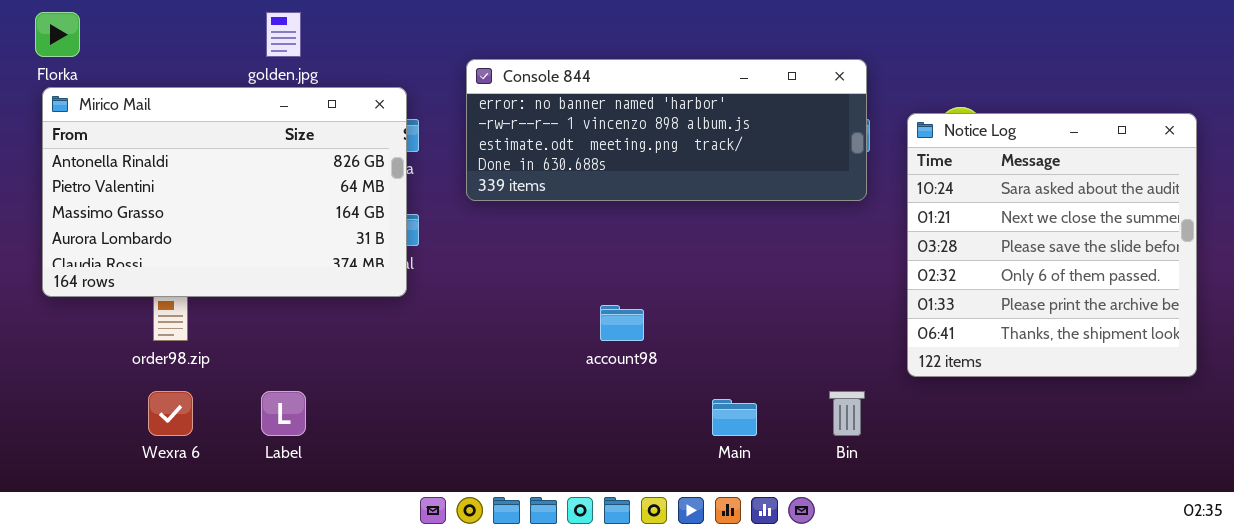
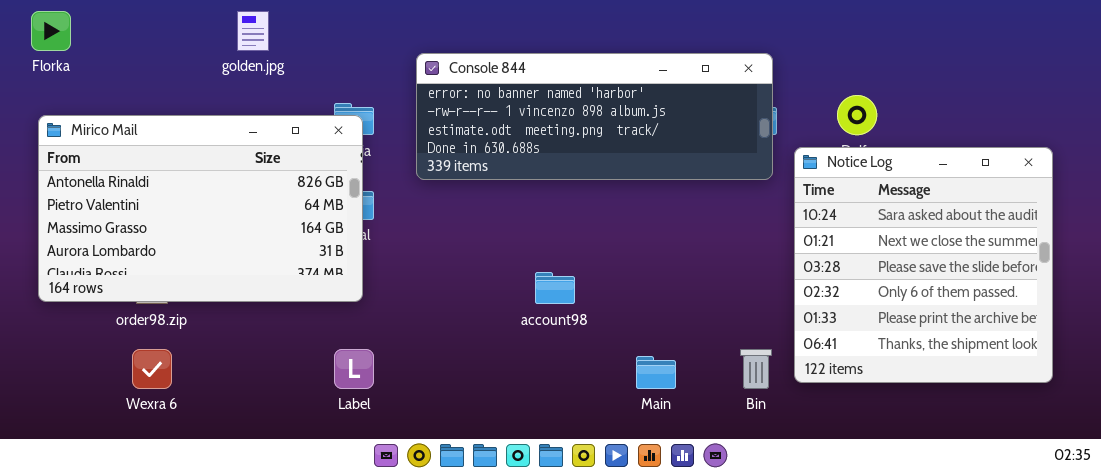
Mirico Mail: [42,87,407,297] -> [38,115,363,302], moved
Notice Log: [907,113,1197,377] -> [794,147,1053,383], moved
Label: [261,391,306,436] -> [334,349,374,389], moved

